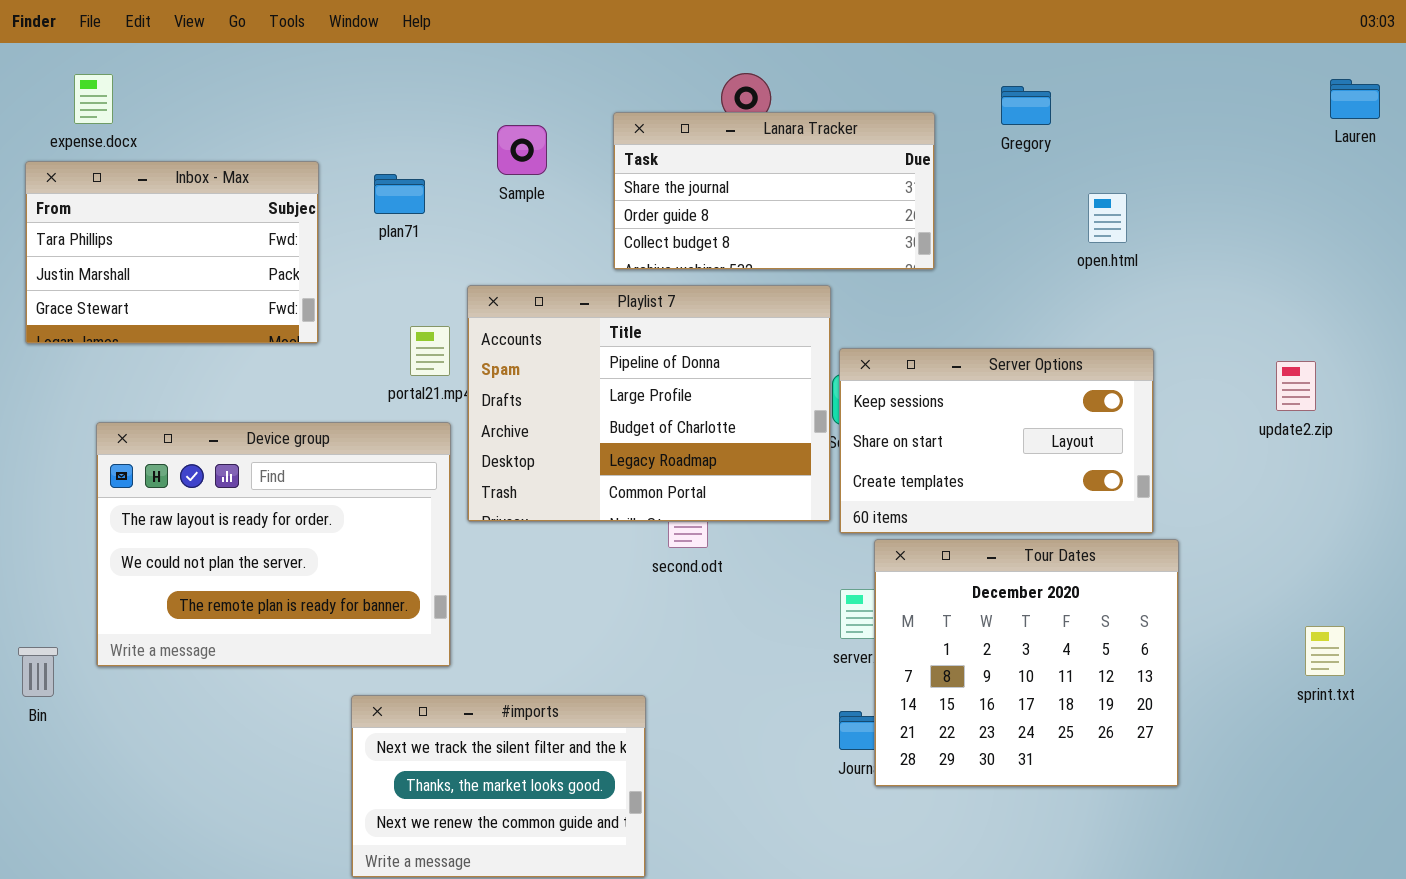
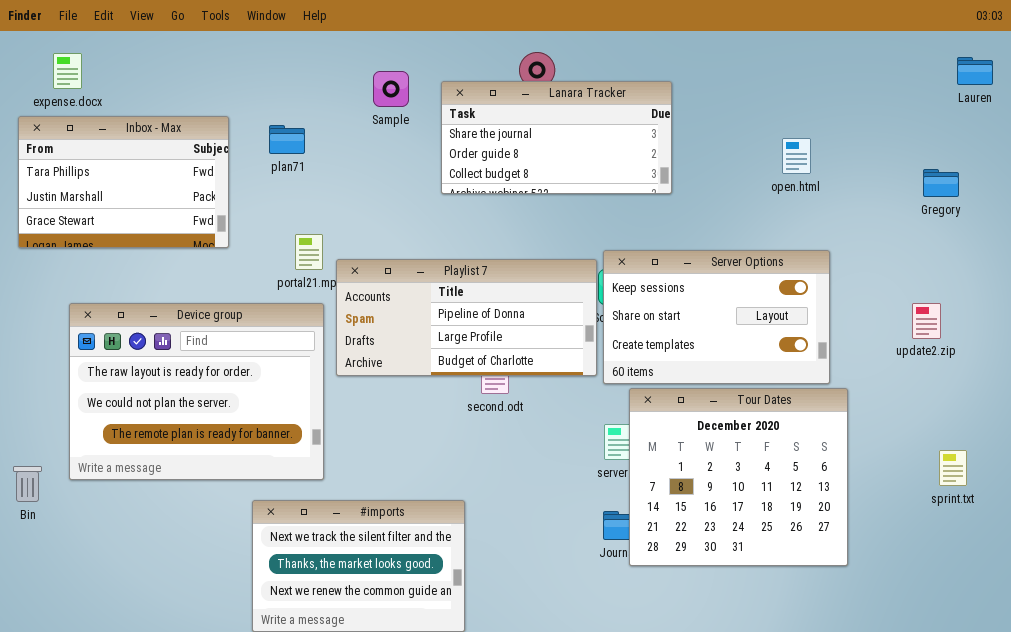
Gregory: [1001,86,1051,125] -> [923,169,959,197], moved
Sample: [497,125,547,175] -> [373,71,409,107], moved
Playlist 7: [467,285,831,522] -> [336,259,597,376], resized
update2.zip: [1276,361,1316,411] -> [912,303,941,339], moved

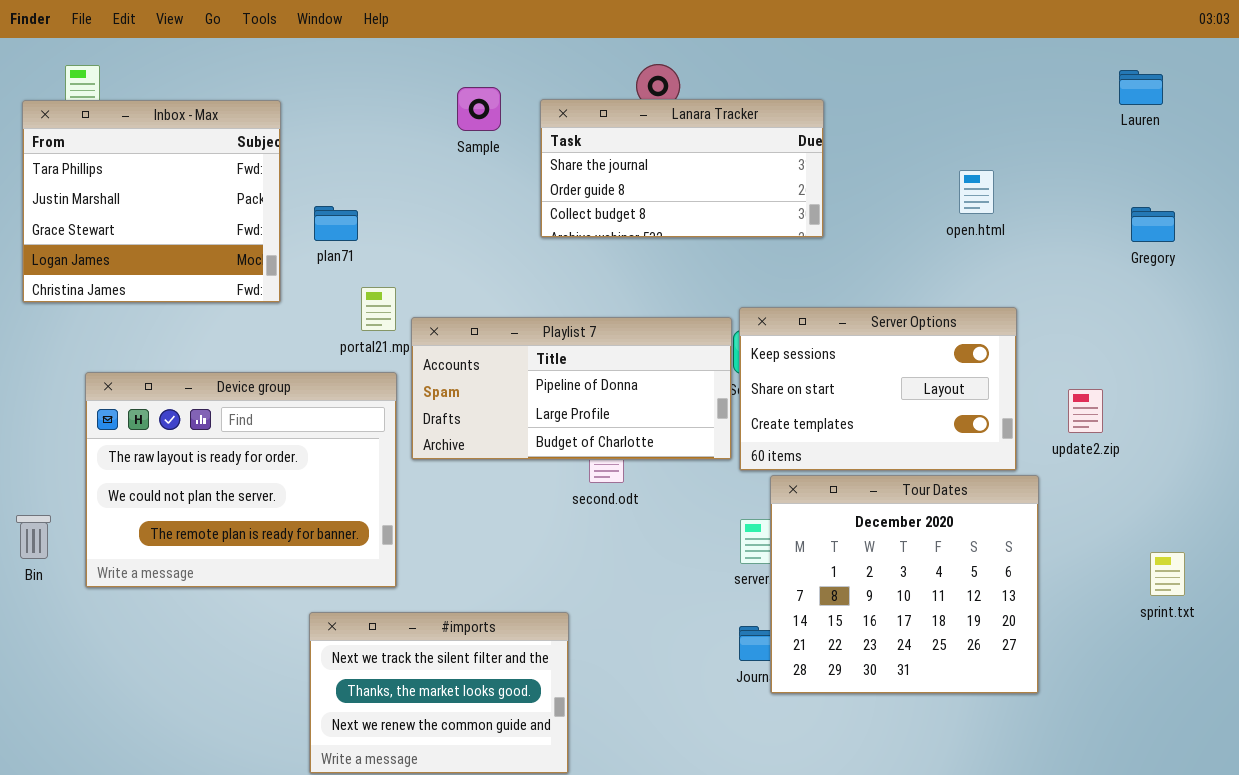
Lauren: [957,57,993,85] -> [1119,70,1163,105], moved
Inbox - Max: [18,116,229,248] -> [22,100,281,303], resized
plan71: [269,125,305,154] -> [314,206,358,241], moved
update2.zip: [912,303,941,339] -> [1068,389,1103,433], moved
Bin: [13,466,42,502] -> [16,515,51,559], moved

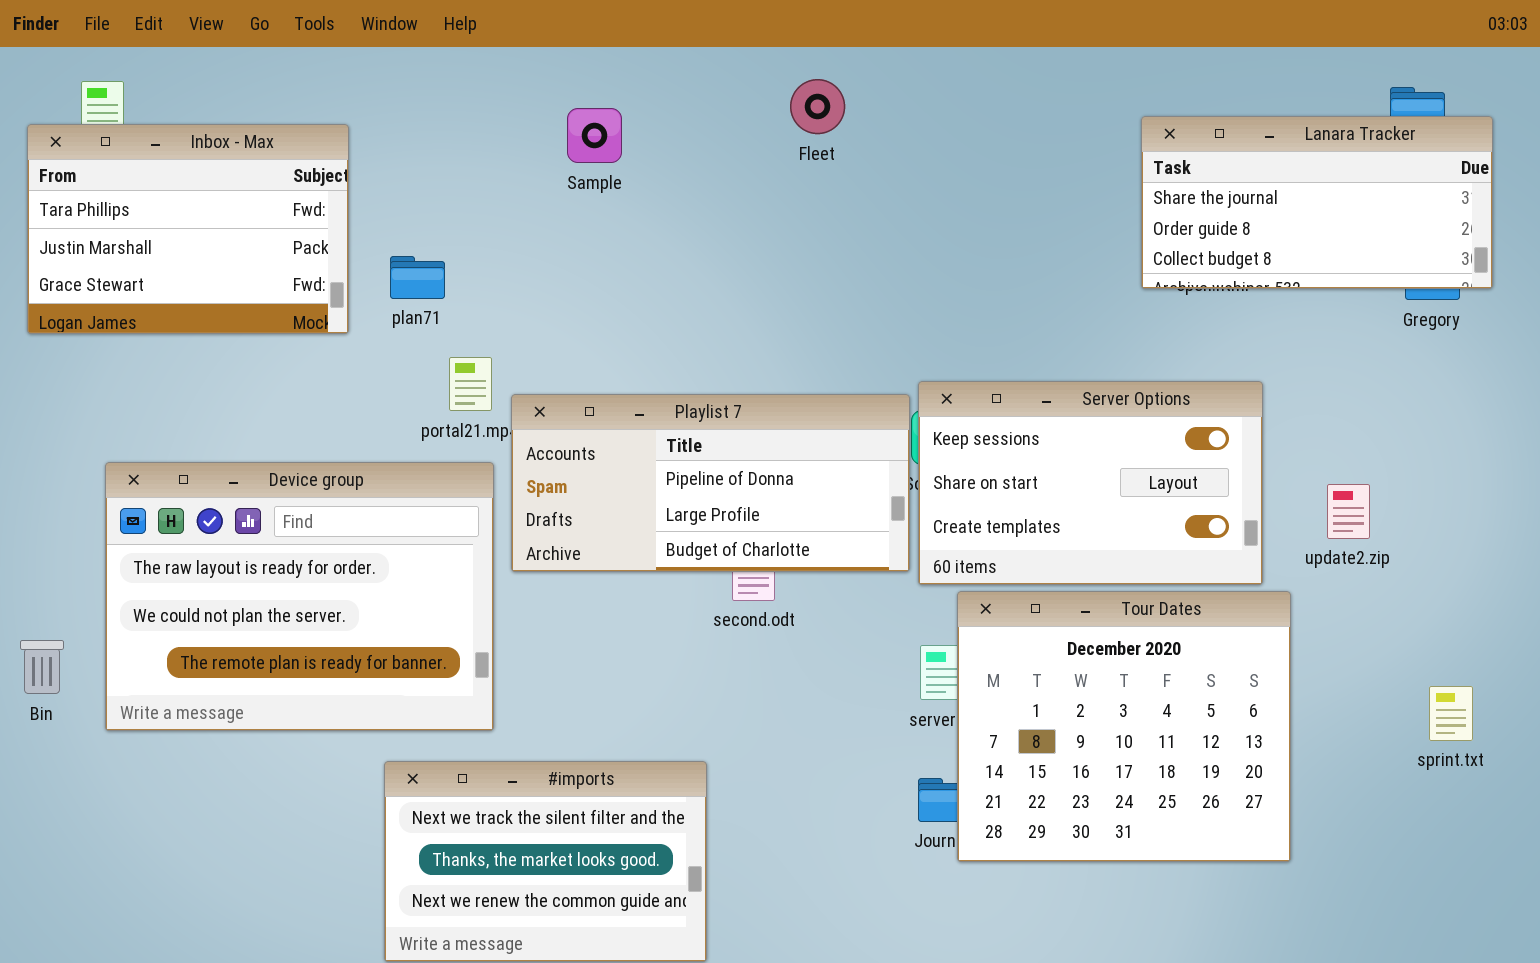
Lanara Tracker: [540,99,824,238] -> [1141,116,1493,289], moved
Inbox - Max: [22,100,281,303] -> [27,124,349,334], resized

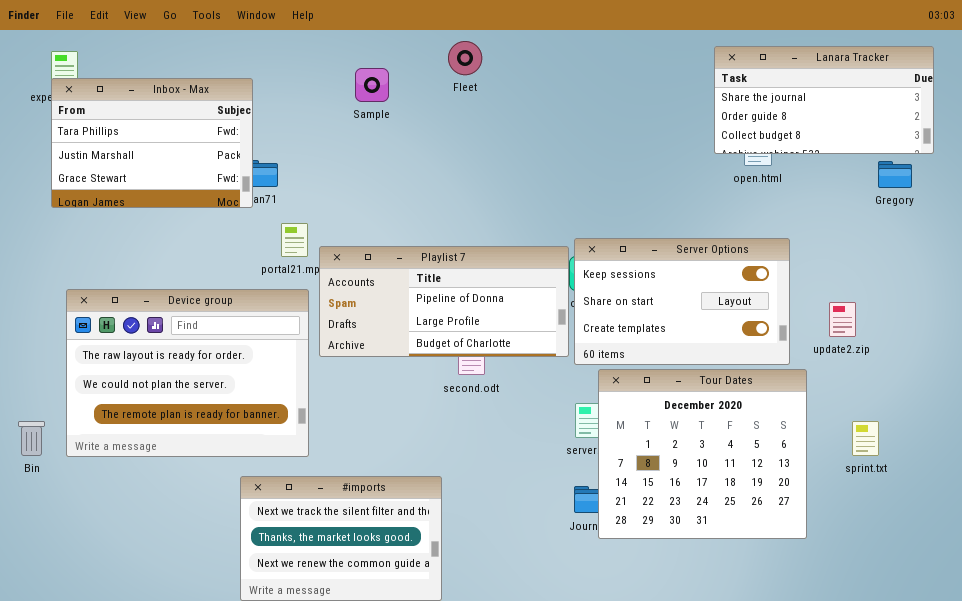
Fleet: [790,79,845,134] -> [448,41,482,75], moved
Lanara Tracker: [1141,116,1493,289] -> [714,46,934,154], moved
Inbox - Max: [27,124,349,334] -> [51,78,253,208], moved
Bin: [20,640,64,694] -> [18,421,45,456], moved
sprint.txt: [1429,686,1473,741] -> [852,421,879,456], moved

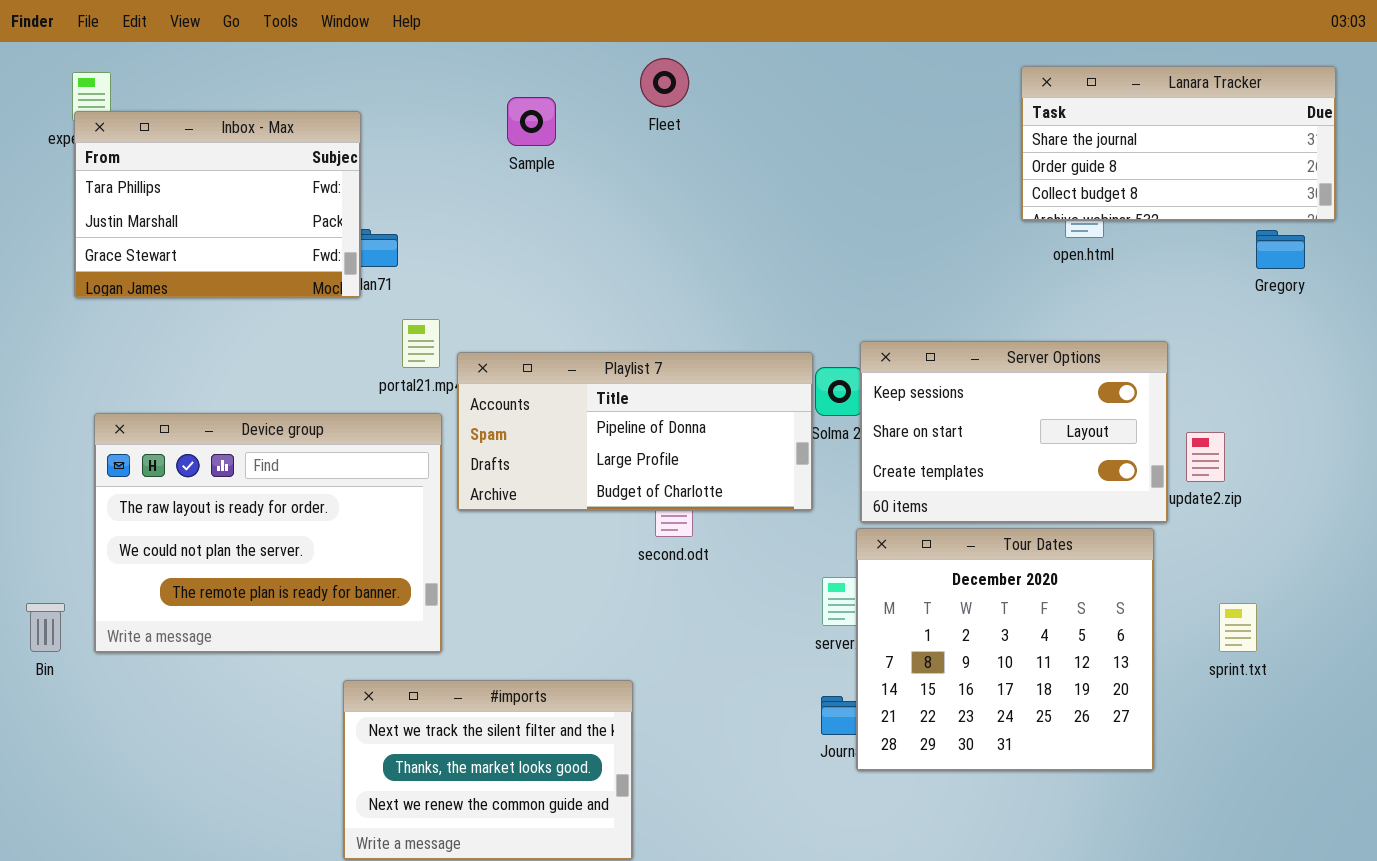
Server Options: [574,238,790,365] -> [860,341,1168,523], moved

